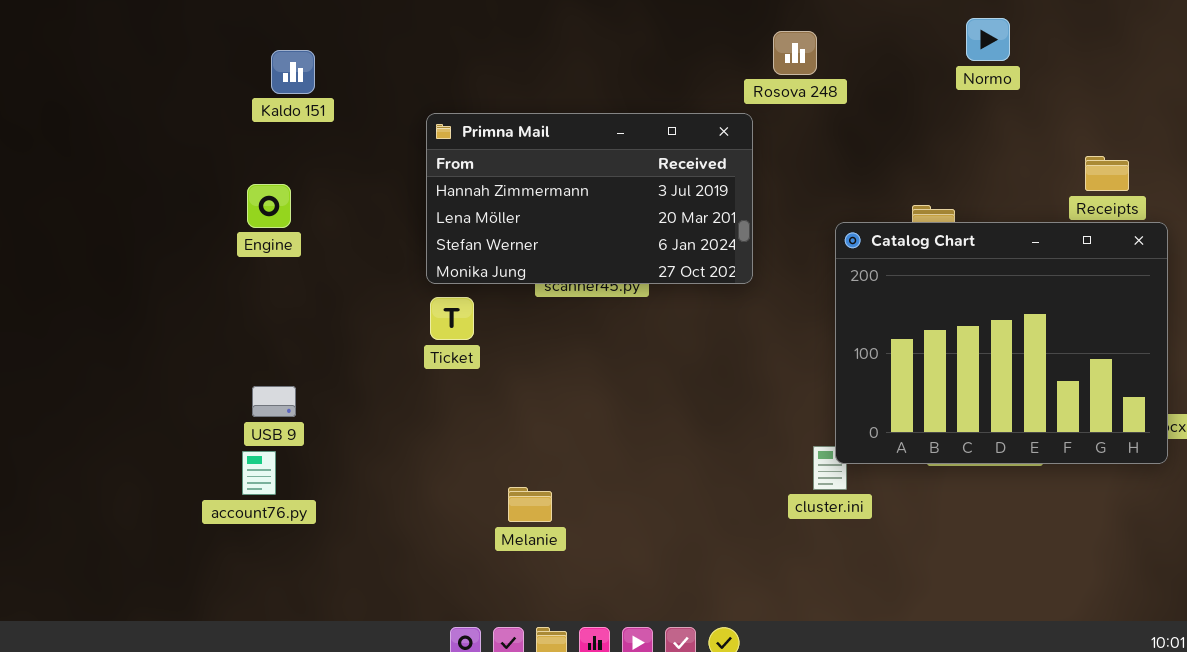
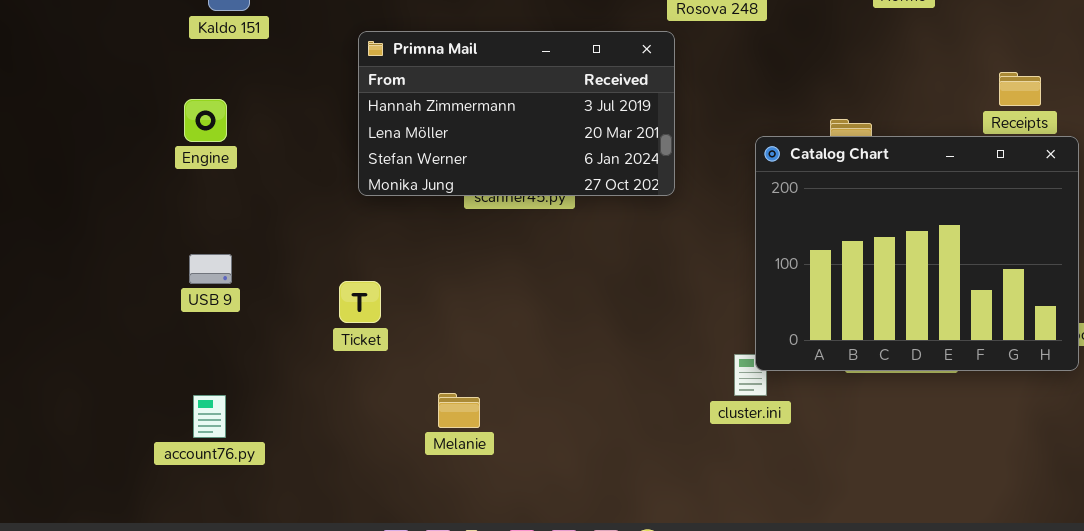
Ticket: [430,297,474,340] -> [339,281,381,323], moved
USB 9: [252,386,296,417] -> [189,254,232,284], moved
account76.py: [242,451,276,495] -> [193,395,226,438], moved

